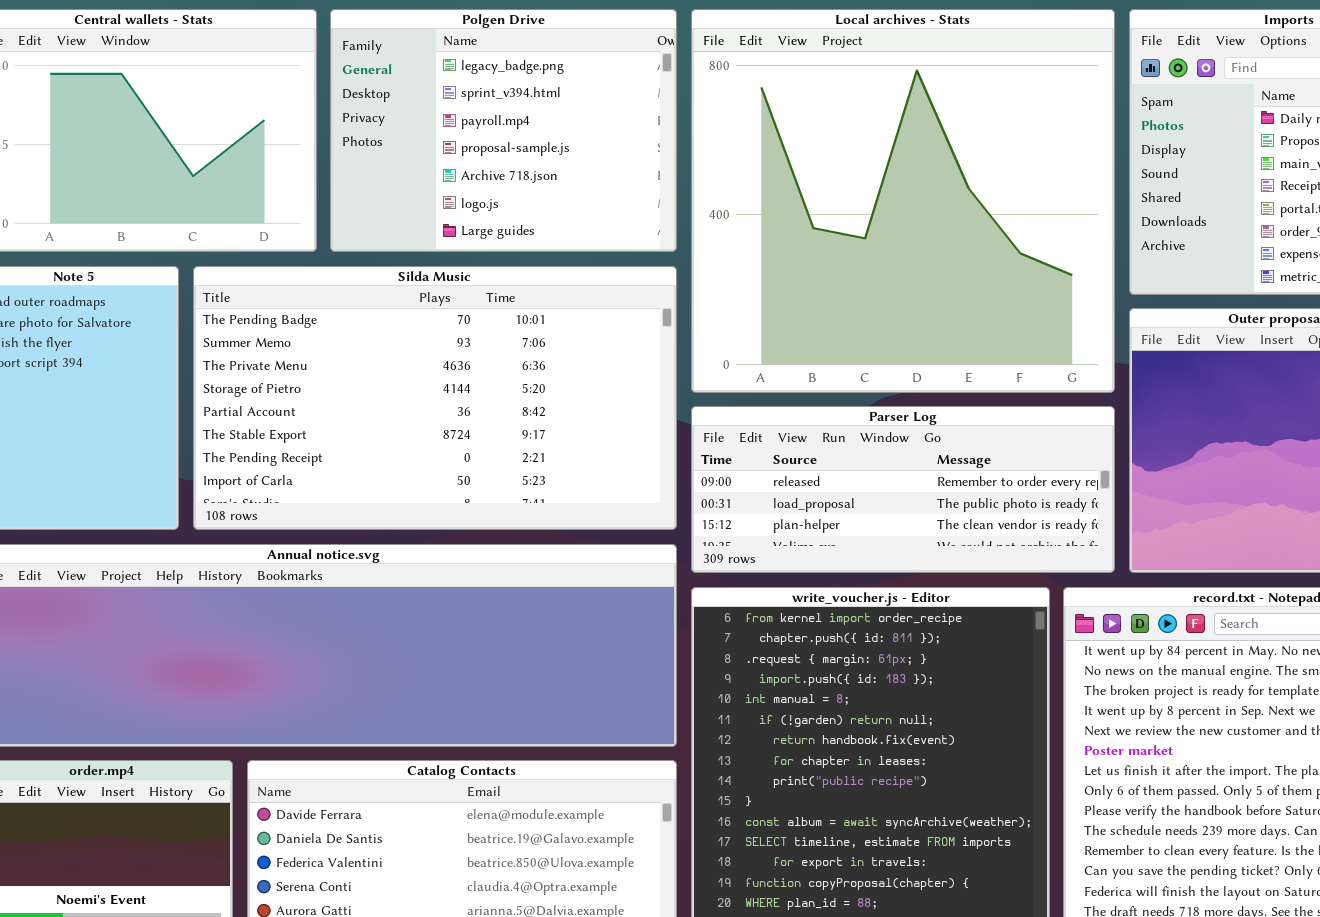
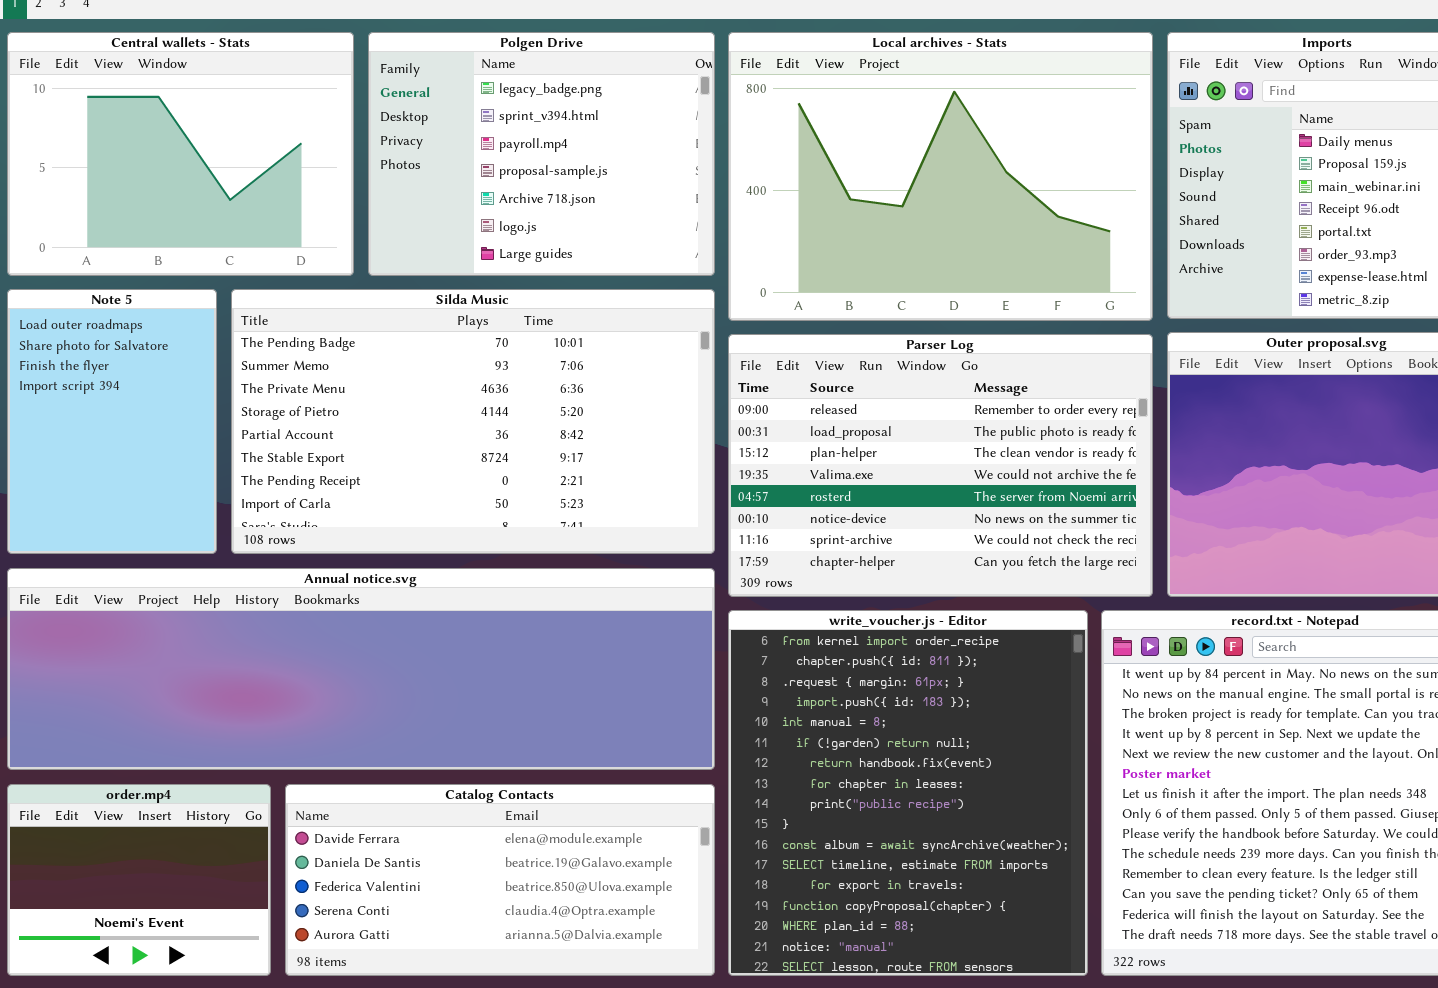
Local archives - Stats: [691,9,1115,393] -> [728,32,1153,321], resized
Parser Log: [691,406,1115,573] -> [728,334,1153,597], resized

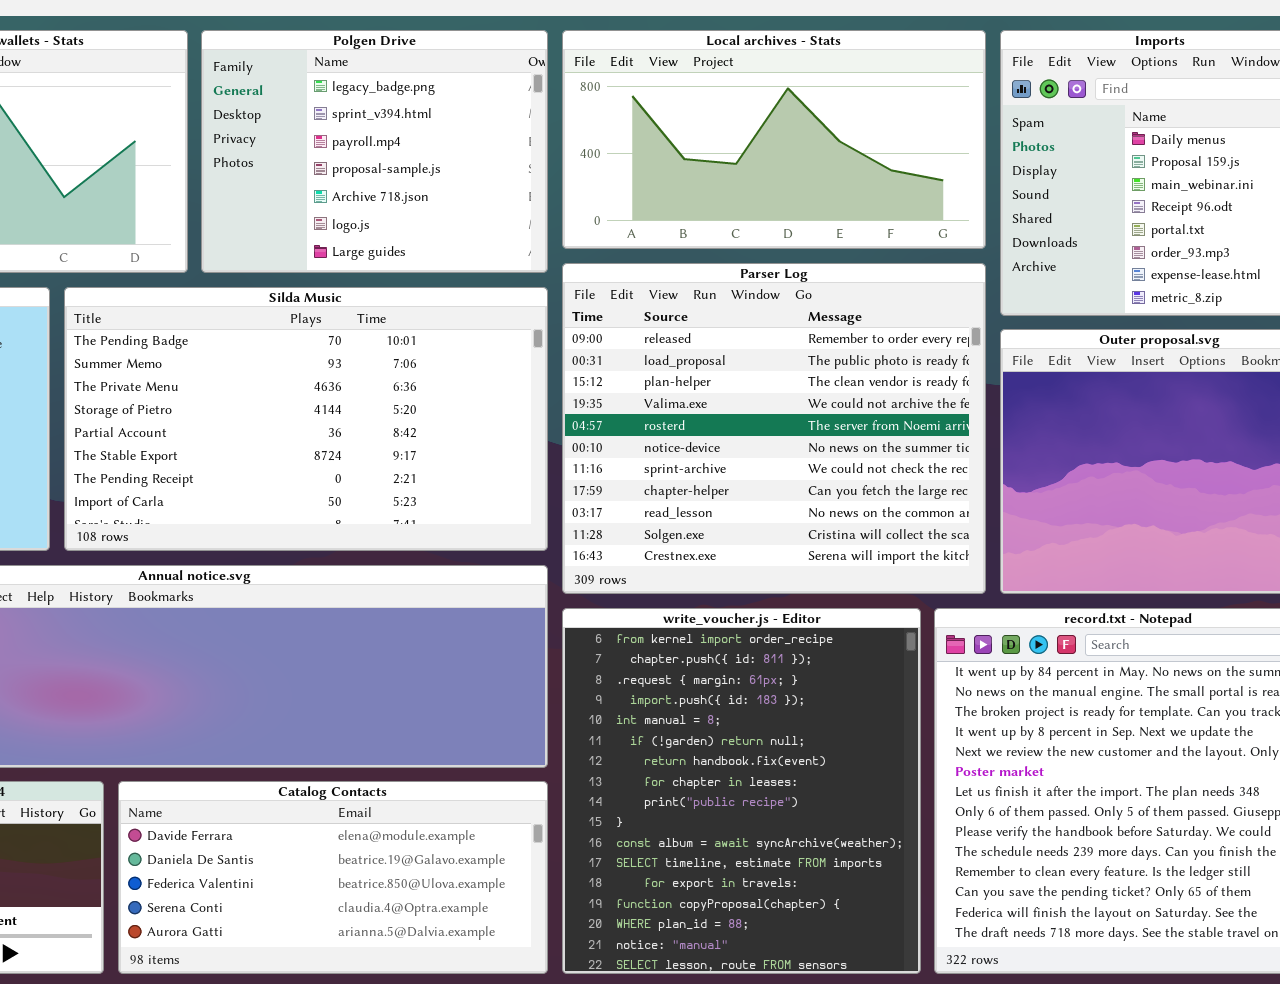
Local archives - Stats: [728,32,1153,321] -> [562,30,986,249], resized
Parser Log: [728,334,1153,597] -> [562,263,986,594], resized

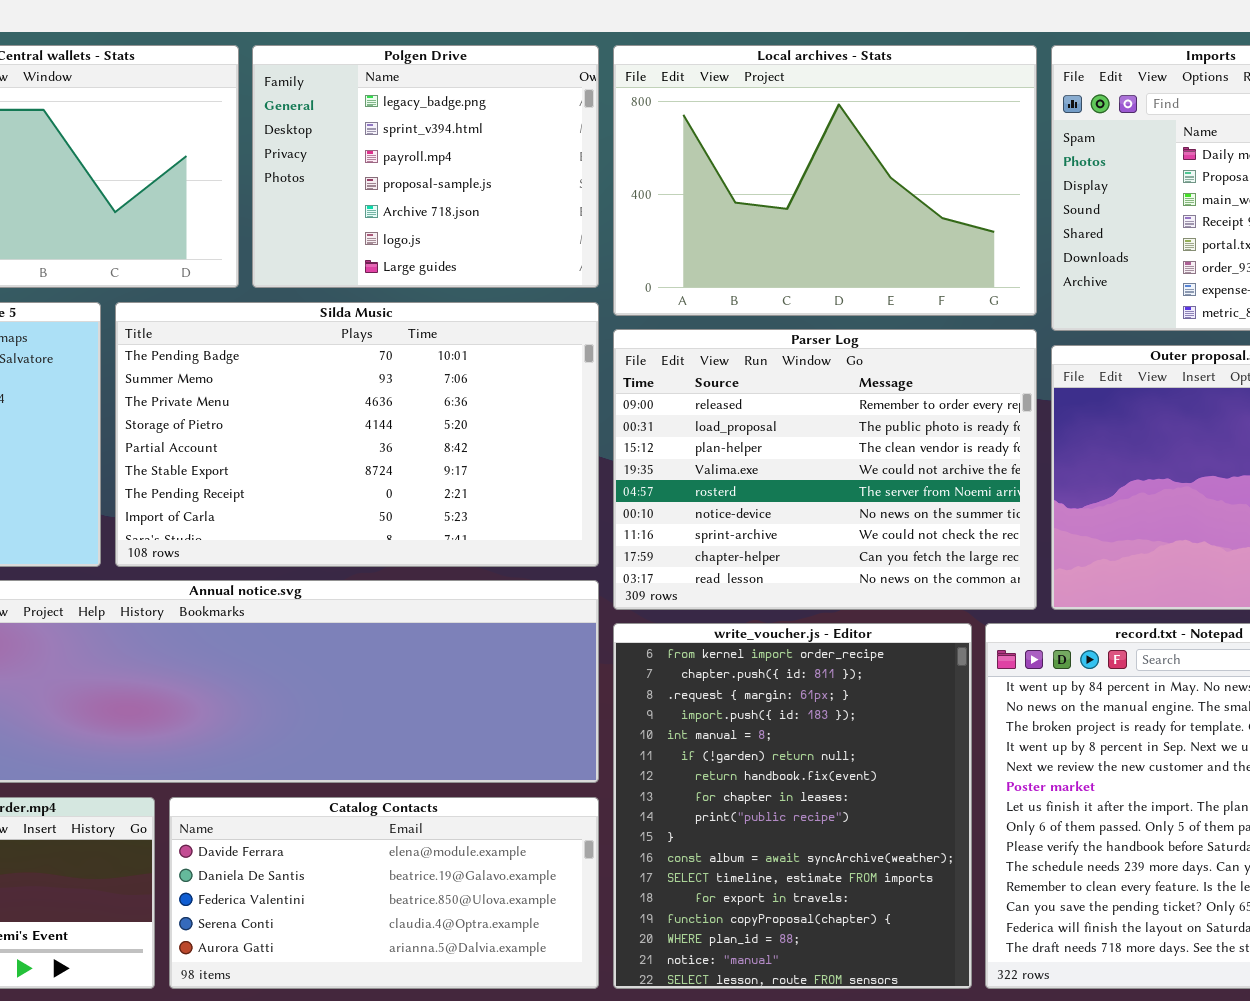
Local archives - Stats: [562,30,986,249] -> [613,45,1037,316], resized
Parser Log: [562,263,986,594] -> [613,329,1037,610], resized

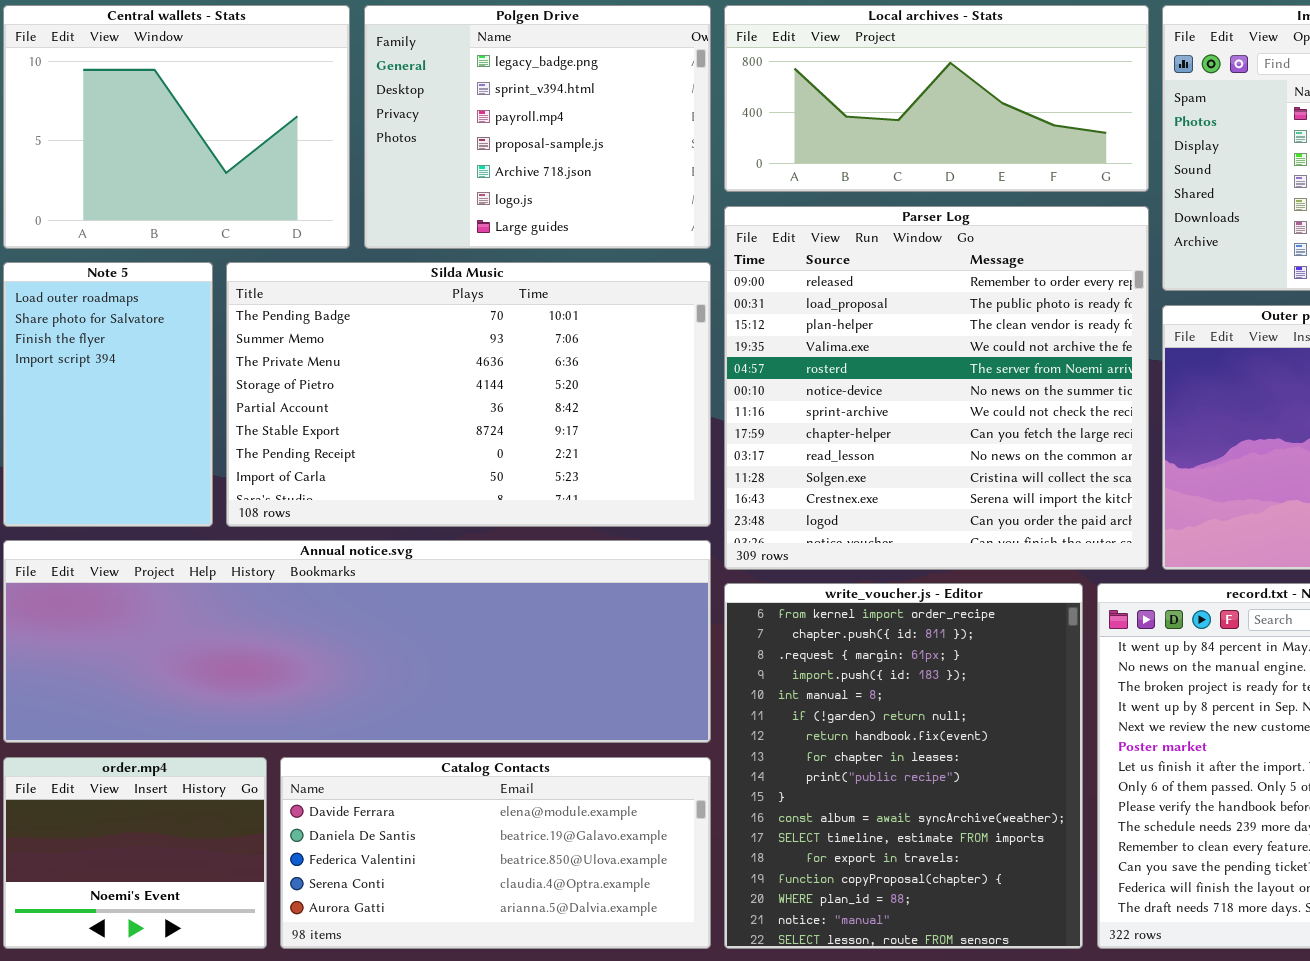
Local archives - Stats: [613,45,1037,316] -> [724,5,1149,192], resized
Parser Log: [613,329,1037,610] -> [724,206,1149,570], resized

